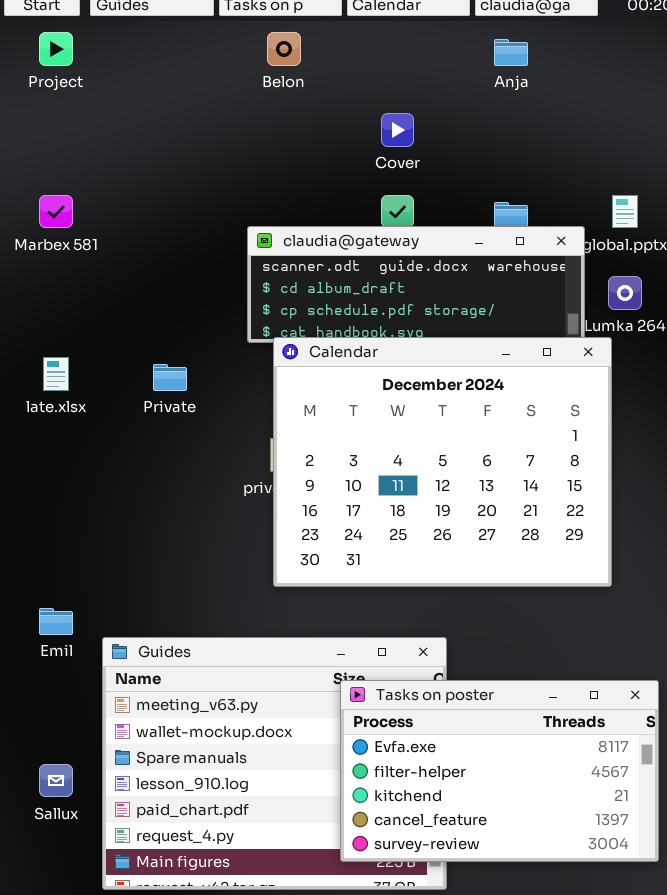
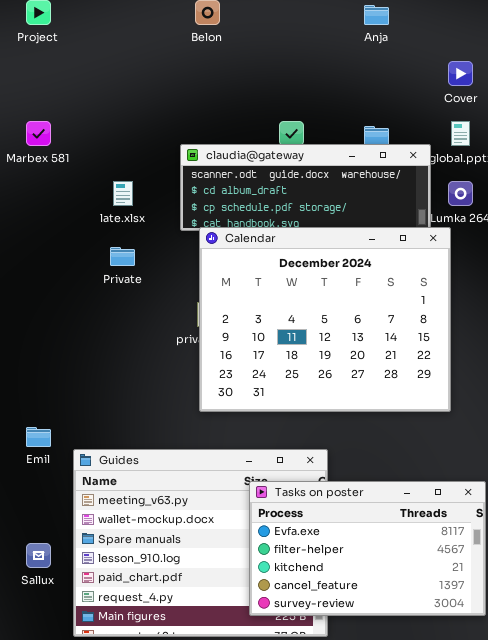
Cover: [381,113,414,147] -> [448,61,473,86], moved
late.xlsx: [43,357,69,391] -> [113,181,133,206], moved

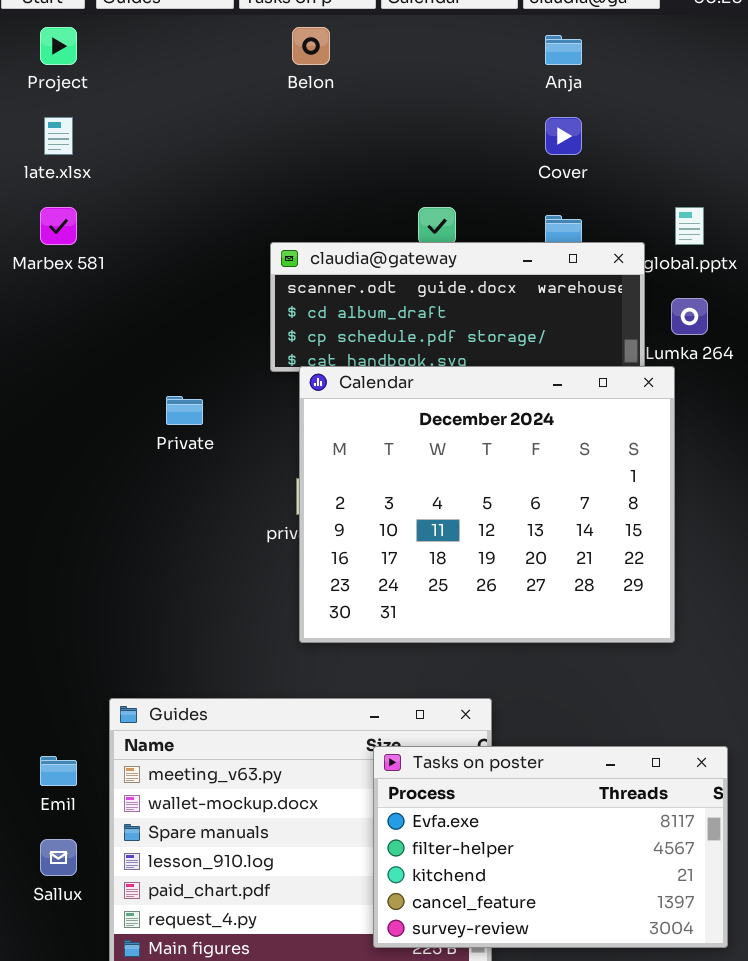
Cover: [448,61,473,86] -> [545,117,582,155], moved
late.xlsx: [113,181,133,206] -> [44,117,73,155], moved
Emil: [26,427,51,447] -> [40,756,77,786], moved

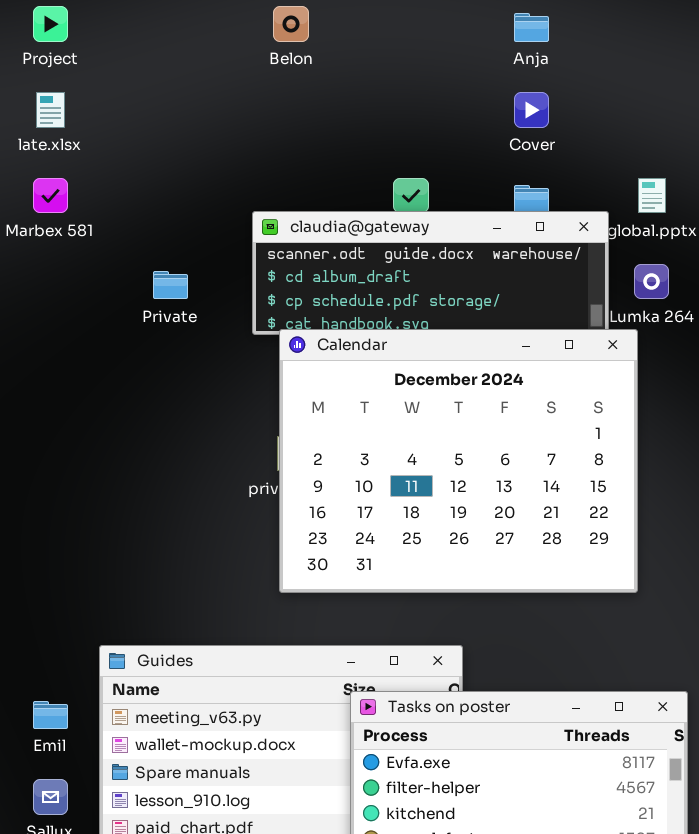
Private: [166,396,203,425] -> [153,271,188,299], moved

